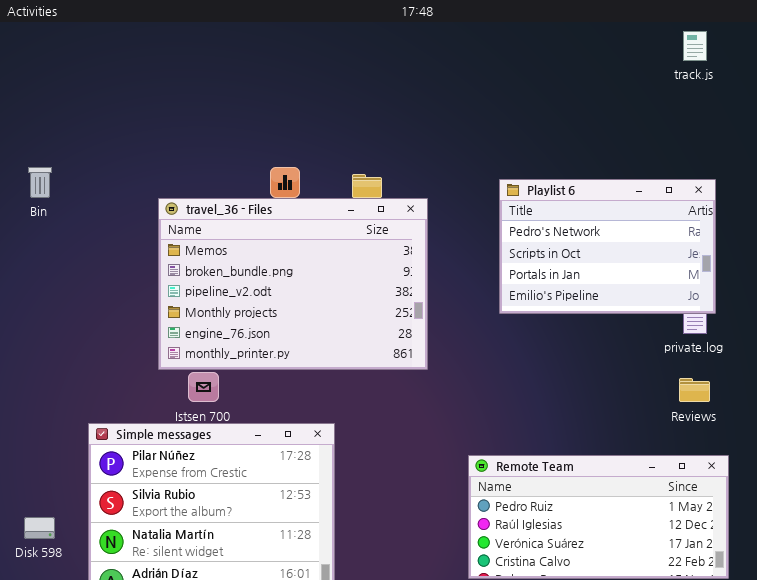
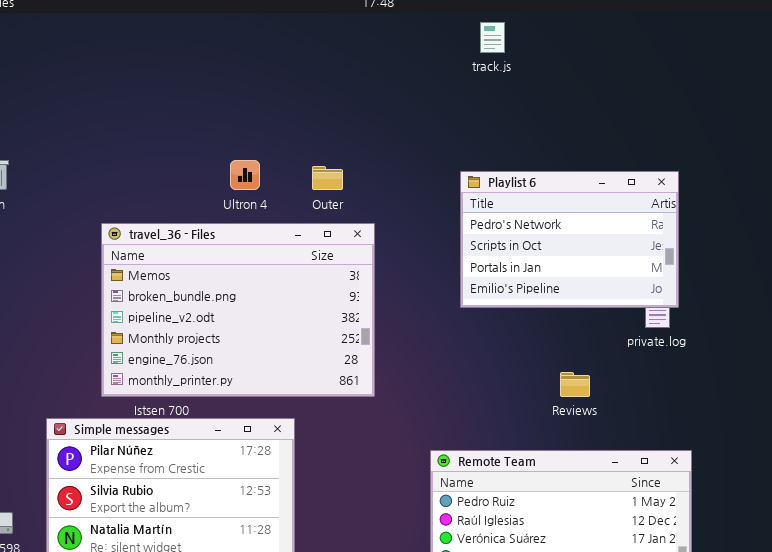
track.js: [683,31,707,61] -> [480,22,505,53], moved
travel_36 - Files: [158,198,428,370] -> [101,223,375,397], moved
Reviews: [679,378,710,402] -> [560,372,590,397], moved

